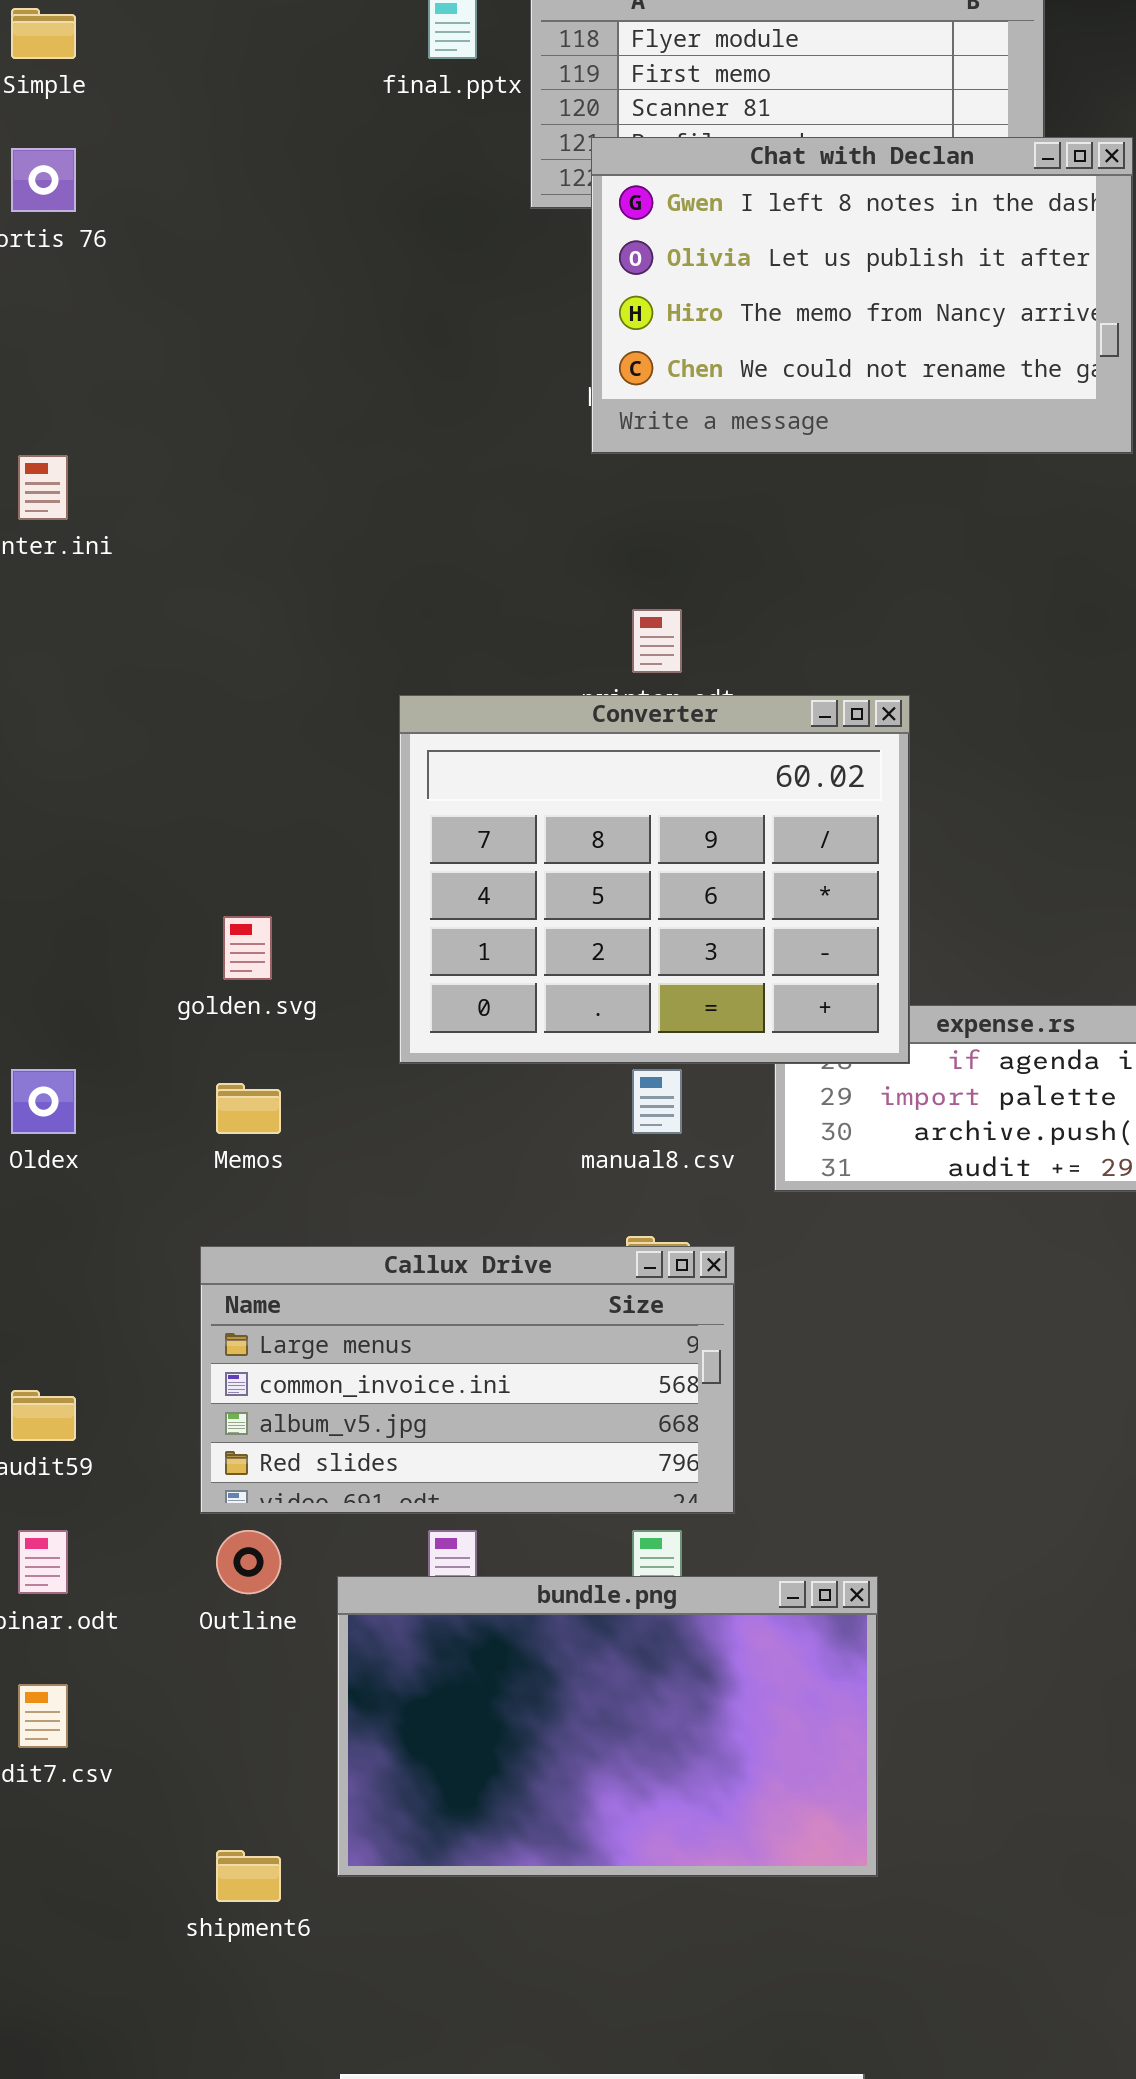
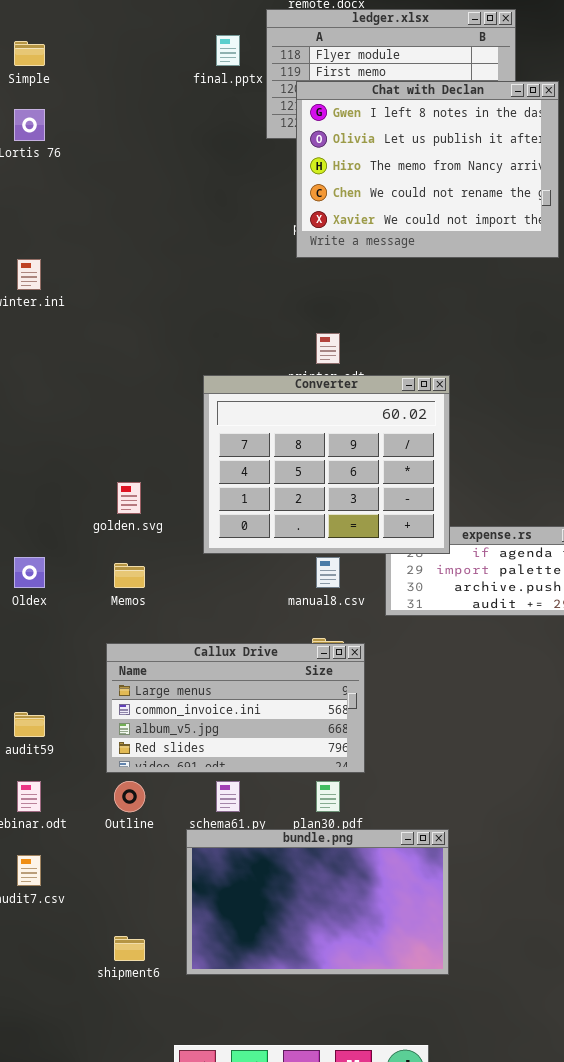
Chat with Declan: [591,137,1133,454] -> [296,81,559,258], resized
bundle.png: [337,1576,878,1877] -> [186,829,449,975], moved

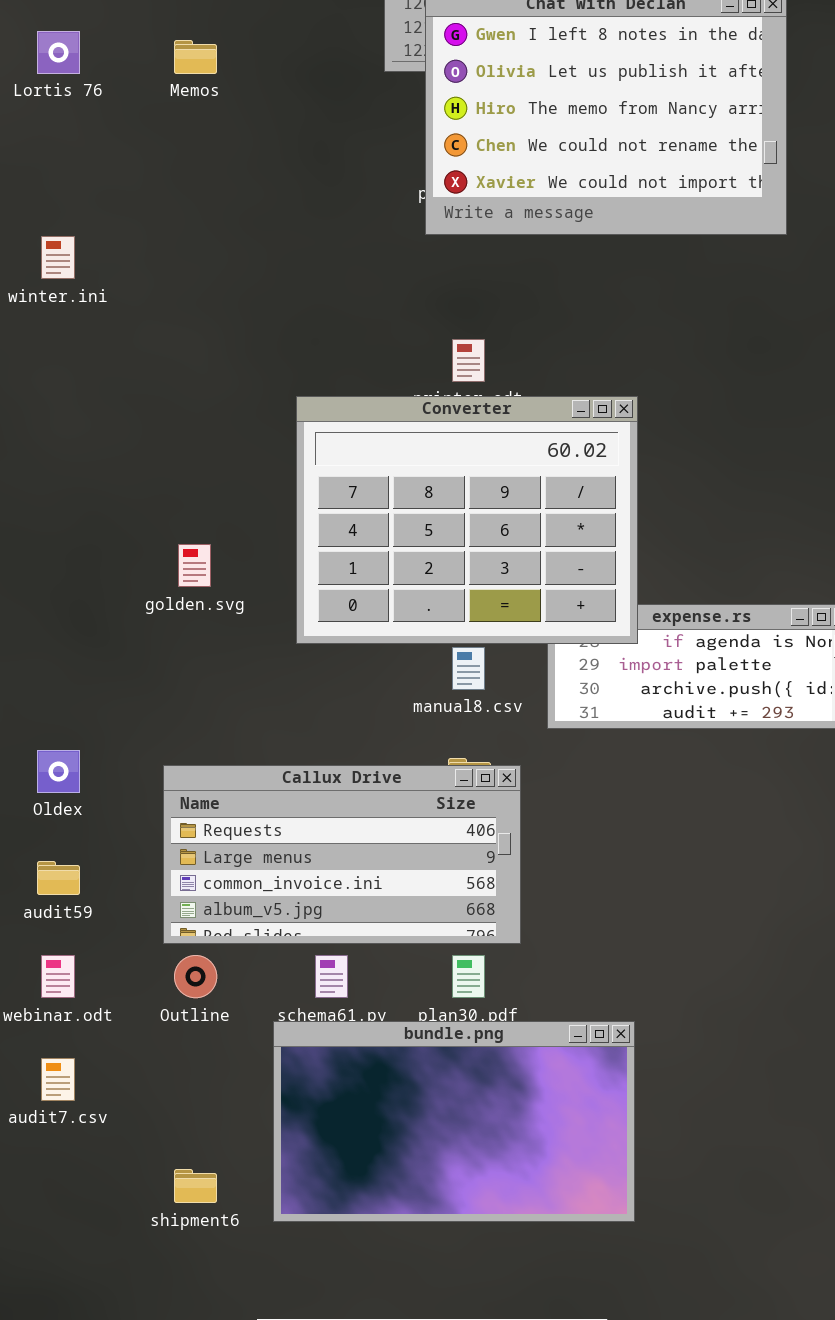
Oldex: [14,557,45,588] -> [37,750,80,793], moved
Memos: [114,563,145,588] -> [174,40,217,74], moved
Callux Drive: [106,643,365,773] -> [163,765,521,944], scrolled up 1 row

